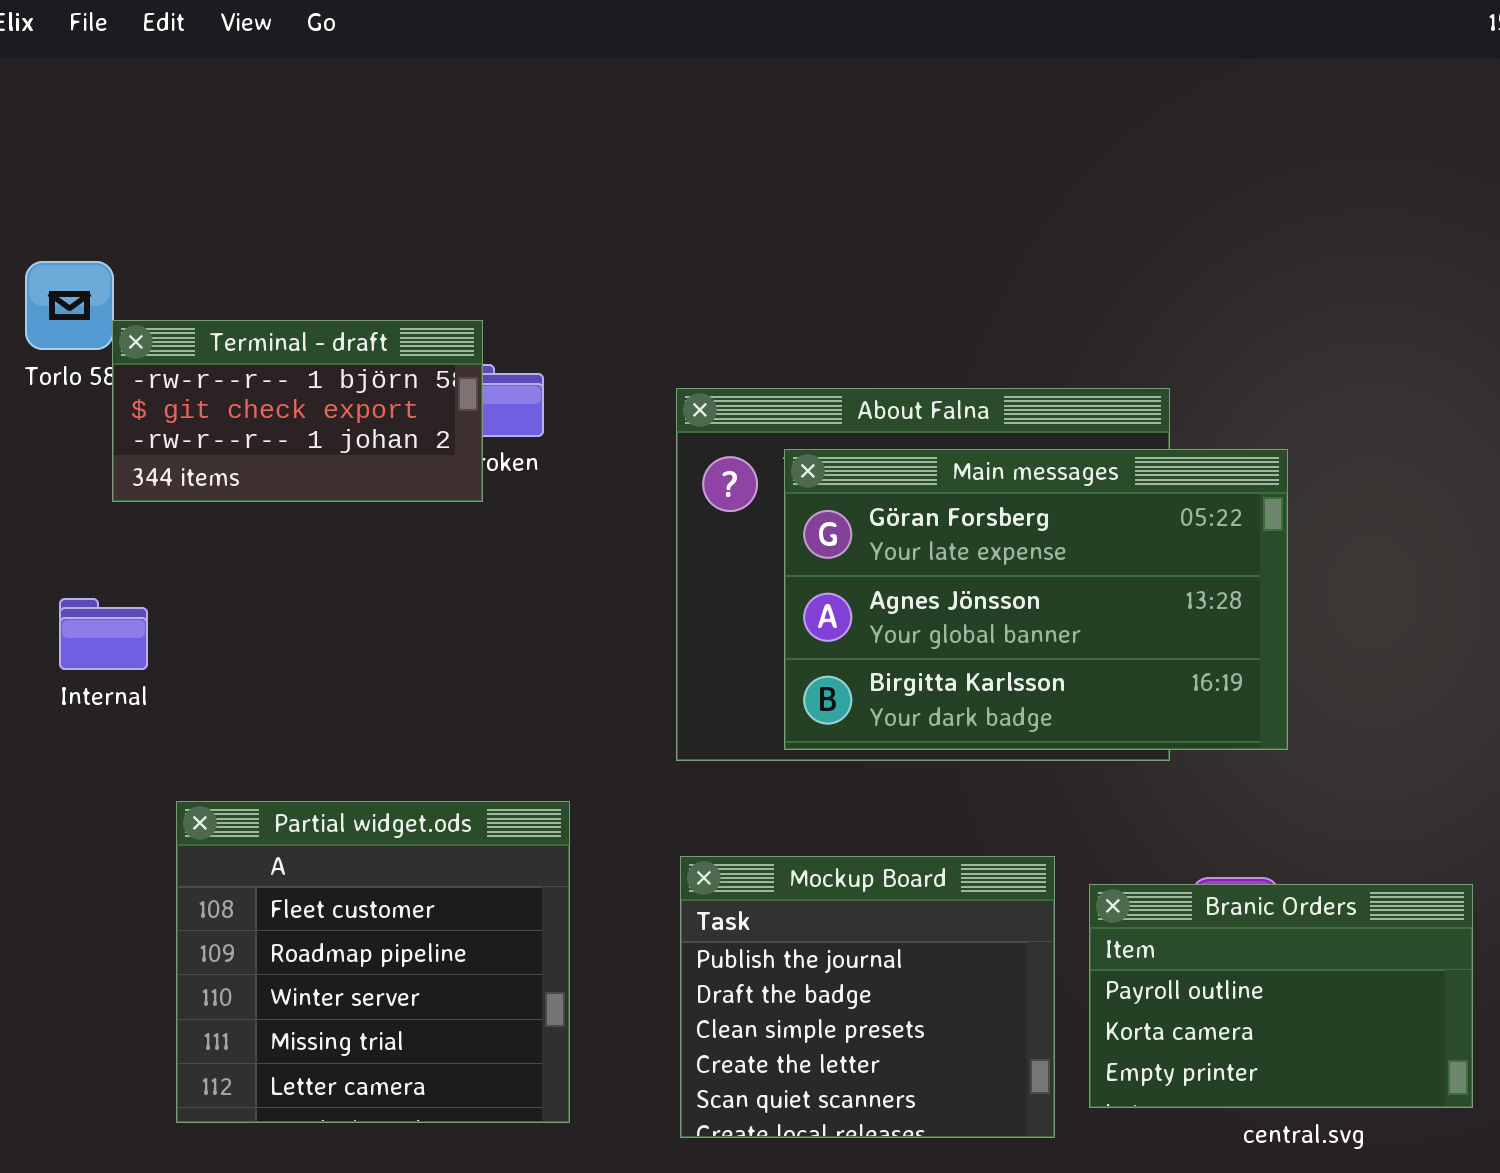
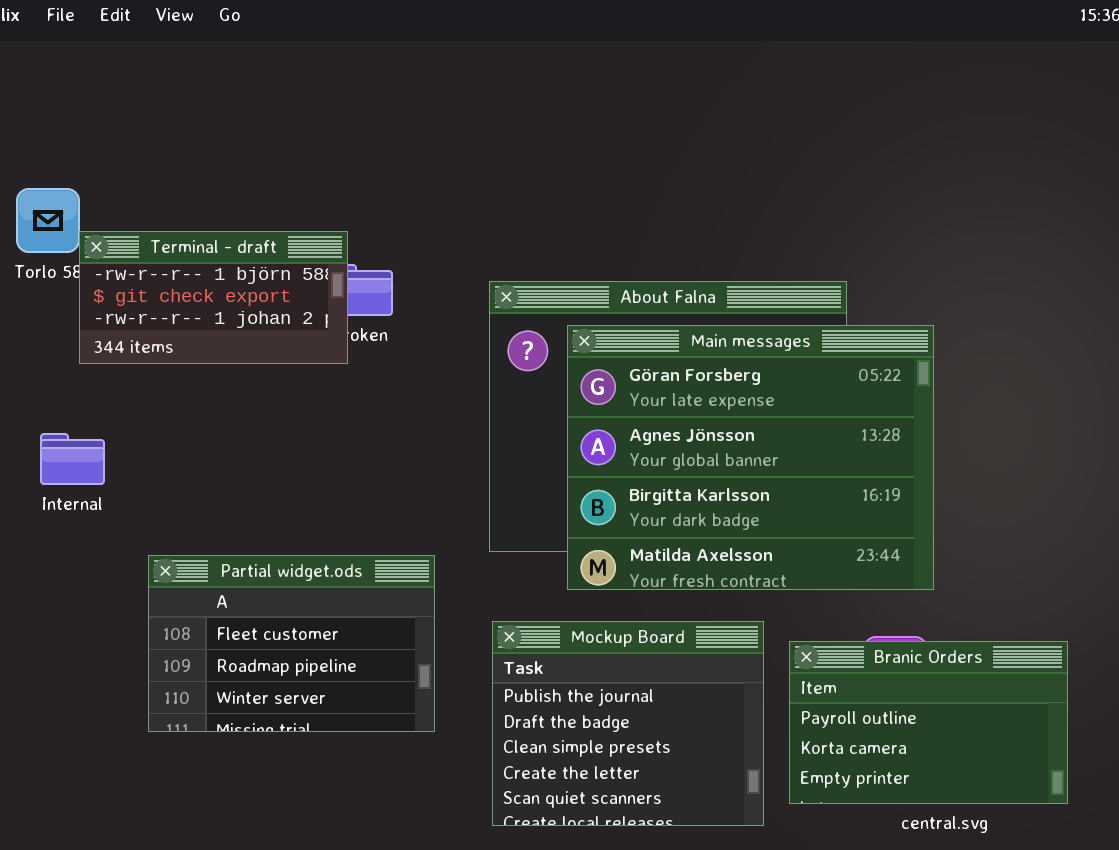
Main messages: [784,449,1288,750] -> [567,325,934,590], resized
Partial widget.ods: [176,801,570,1123] -> [148,555,435,732], moved, resized

